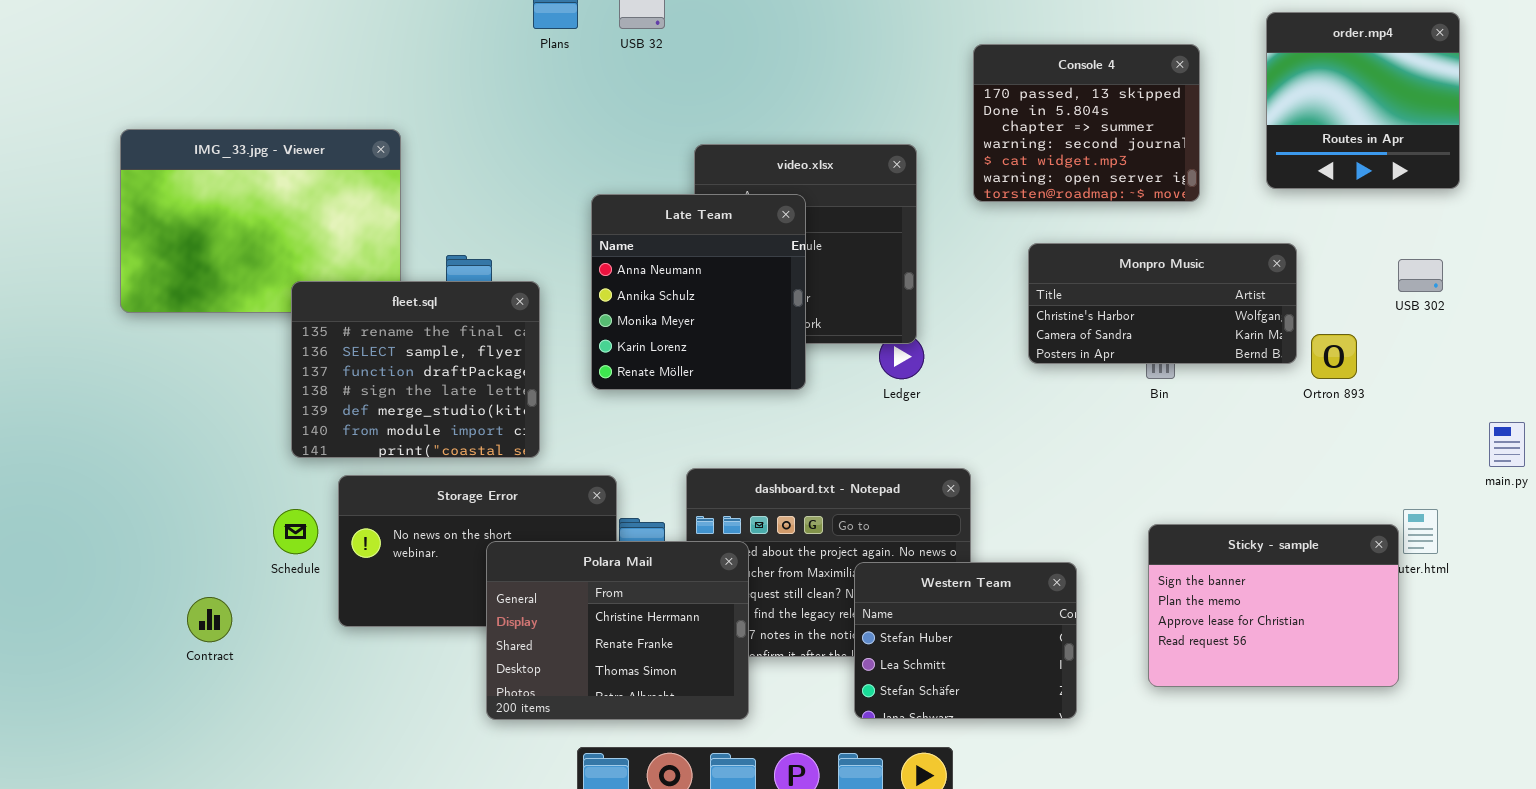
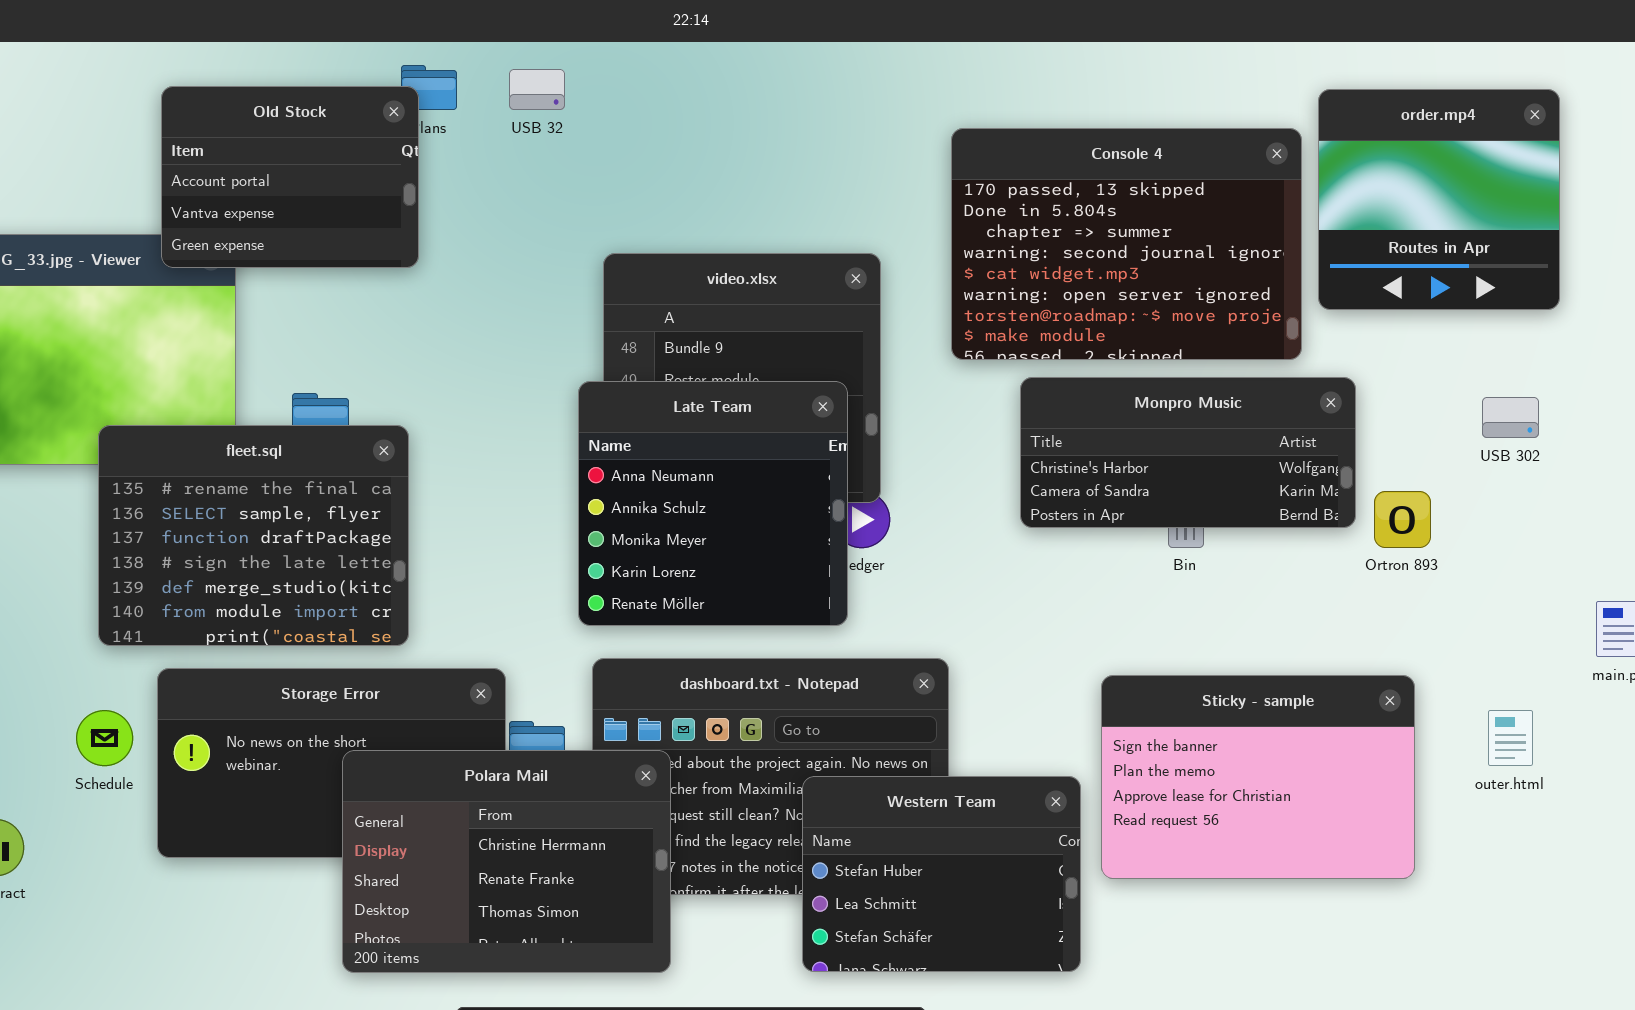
Old Stock: none -> [161,86,419,268], opened
Console 4: [973,44,1200,202] -> [951,128,1302,360], resized
Late Team: [591,194,806,390] -> [578,381,848,626], moved
Sticky - sample: [1148,524,1399,687] -> [1101,675,1415,879], moved

